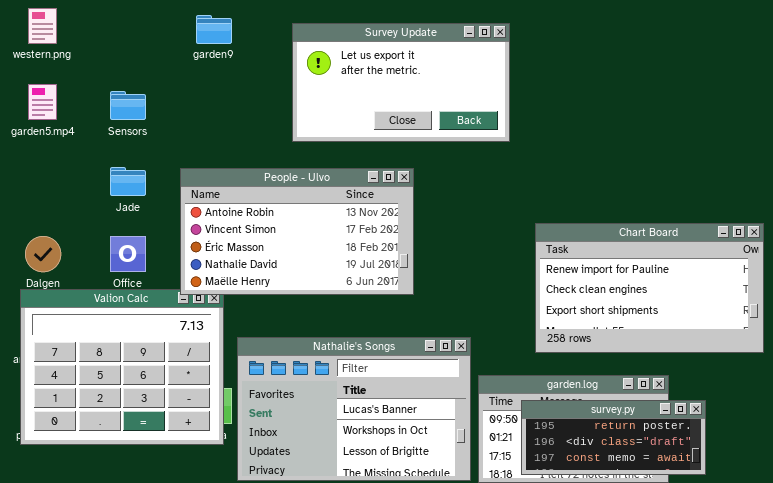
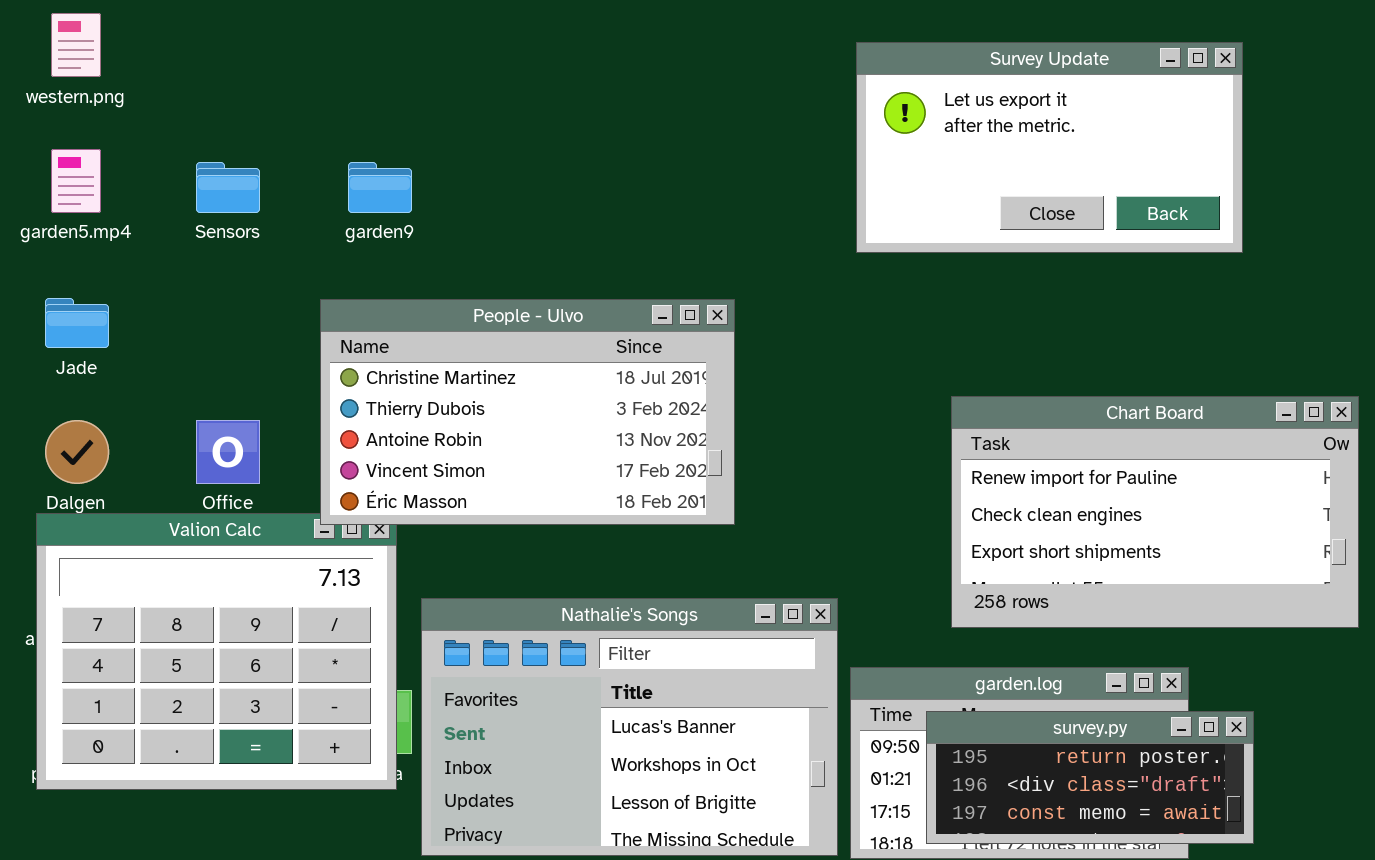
garden9: [196,15,232,44] -> [348,162,412,213], moved
Survey Update: [292,23,510,142] -> [856,42,1243,253], moved
Jade: [110,167,146,196] -> [45,298,109,348], moved
People - Ulvo: [180,168,414,295] -> [320,299,735,525], scrolled up 2 rows

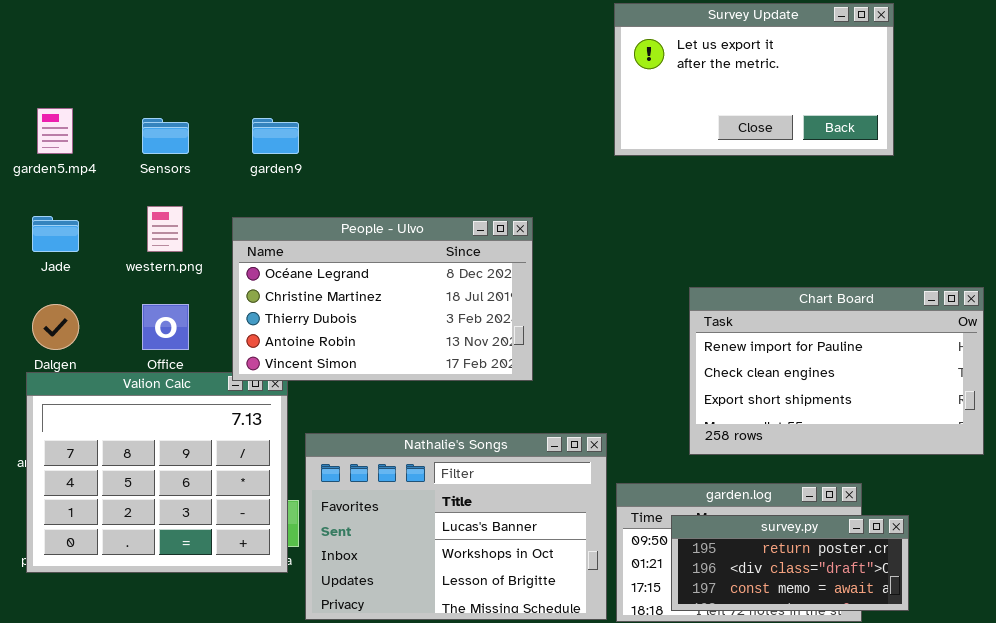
western.png: [51,13,101,77] -> [147,206,183,252], moved
Survey Update: [856,42,1243,253] -> [614,3,894,156], moved
People - Ulvo: [320,299,735,525] -> [232,217,533,381], scrolled up 1 row

